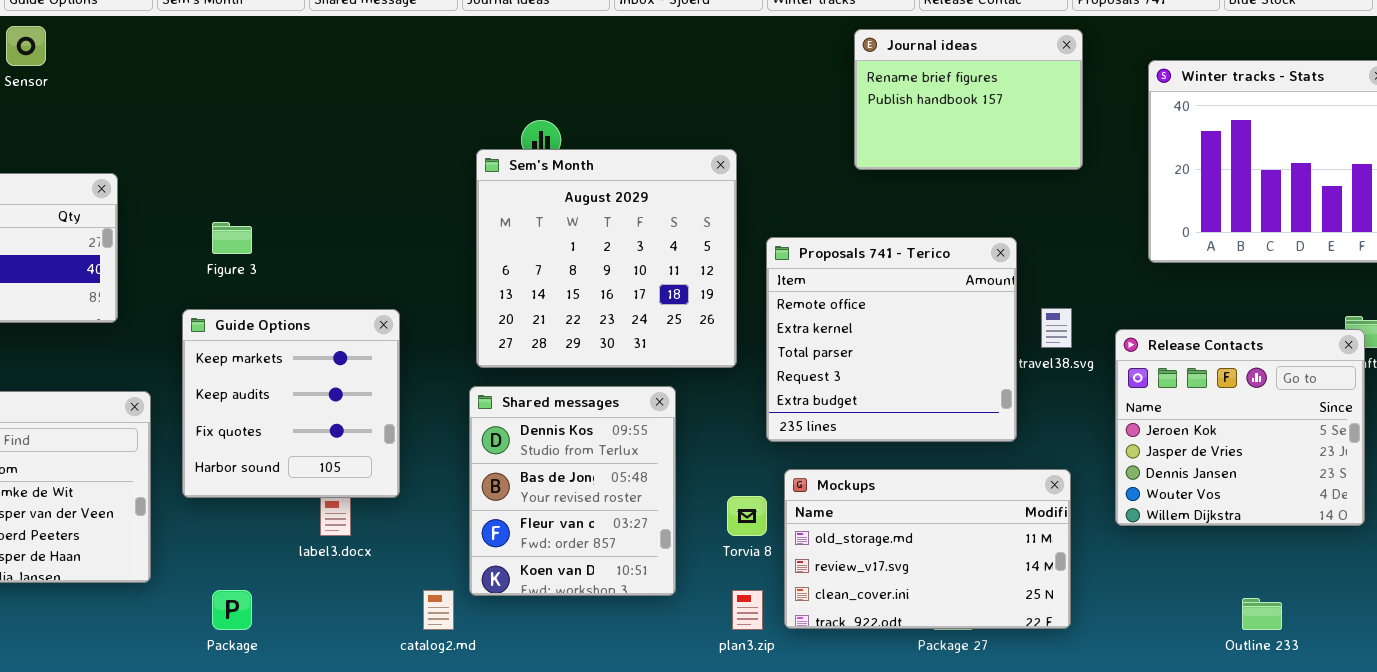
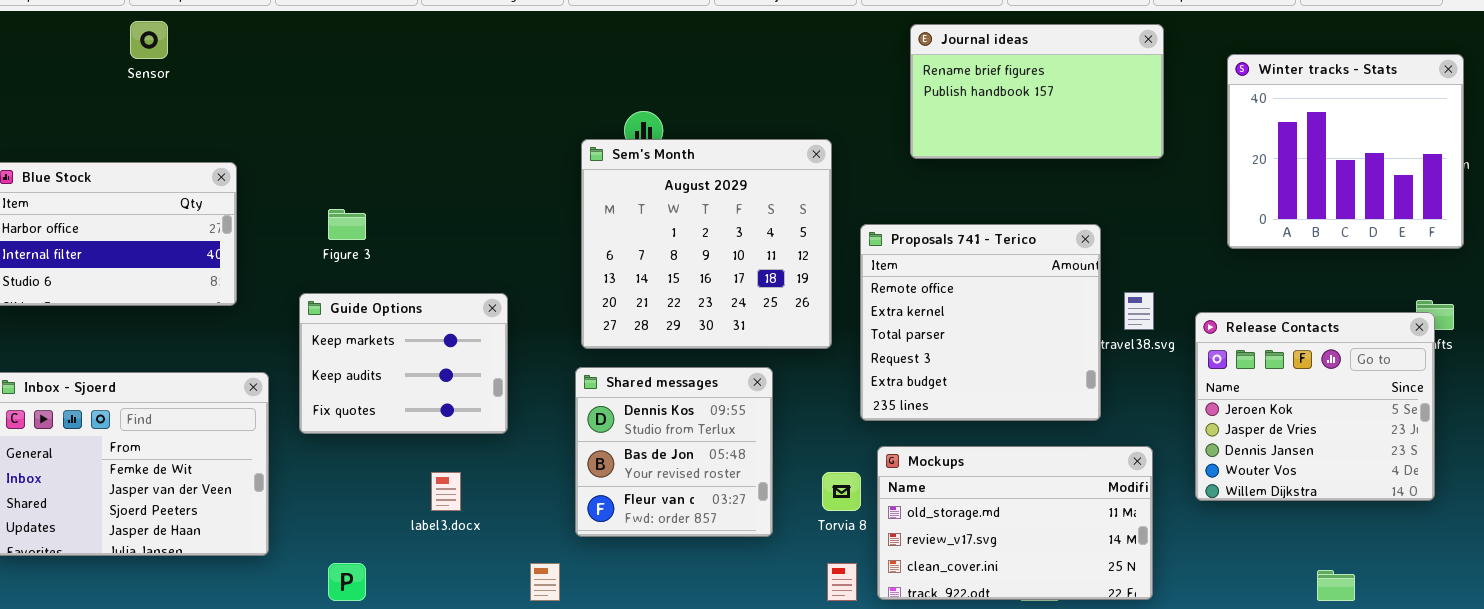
Journal ideas: [854,29,1083,170] -> [910,24,1164,159], resized
Guide Options: [182,309,400,498] -> [299,293,508,434], resized
Shared messages: [469,386,676,596] -> [575,367,773,537], resized

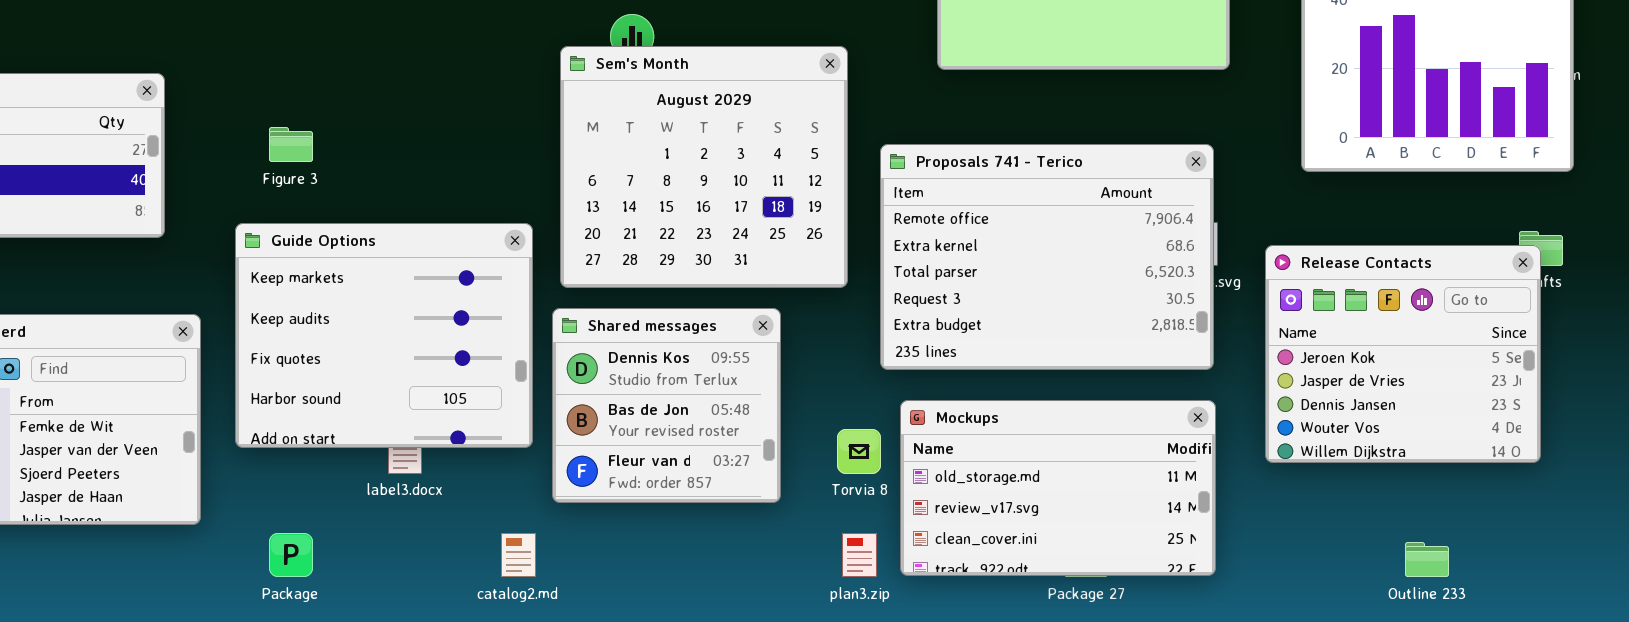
Proposals 741 - Terico: [860,224,1101,421] -> [880,144,1214,370], resized
Guide Options: [299,293,508,434] -> [235,223,533,448], resized

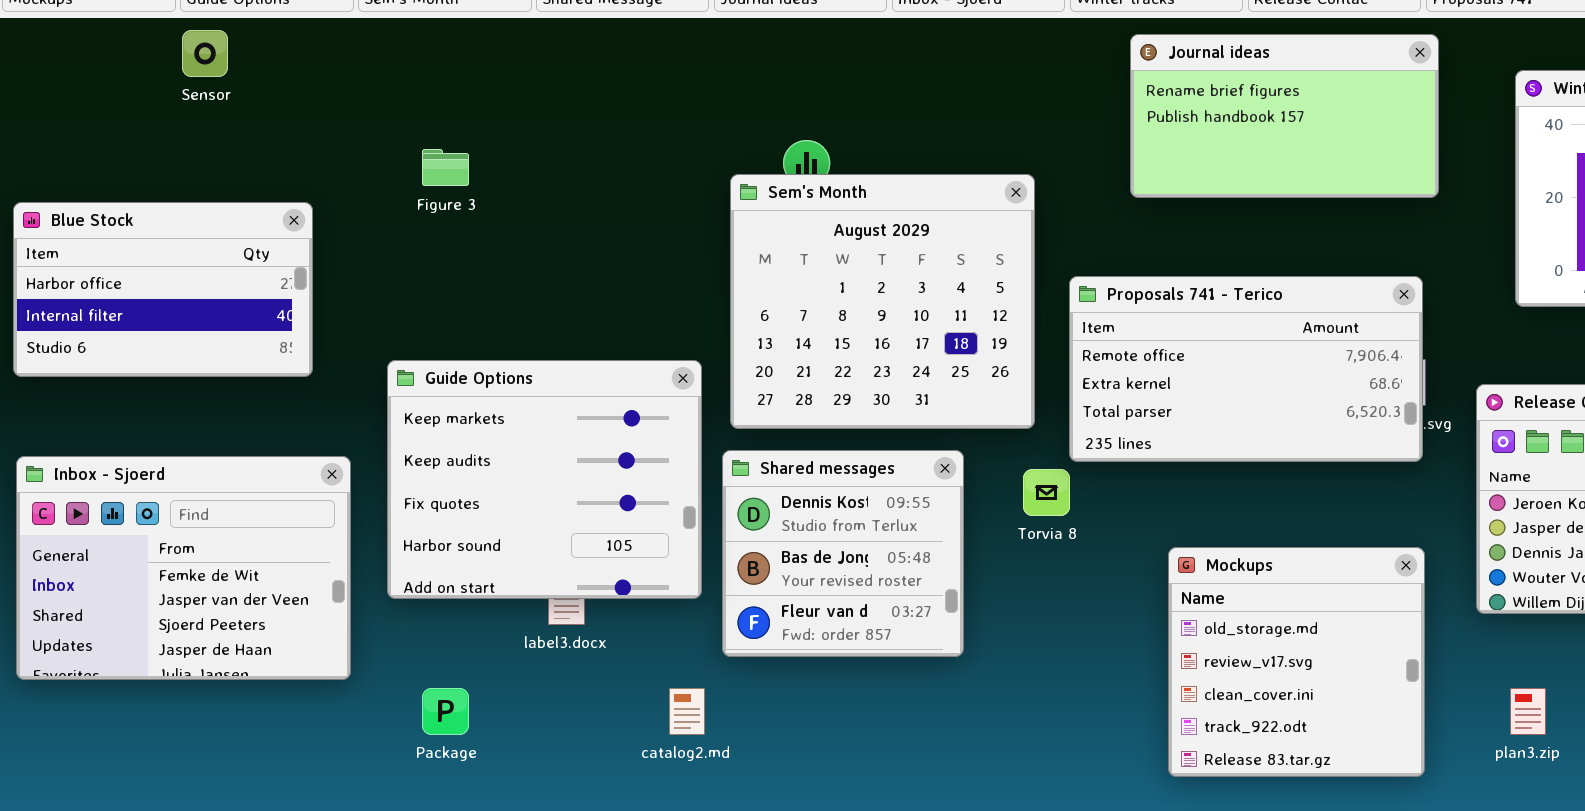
Figure 3: [269,127,313,162] -> [422,149,469,186], moved
Proposals 741 - Terico: [880,144,1214,370] -> [1069,276,1423,462], resized
Mockups: [900,400,1216,576] -> [1168,547,1425,777], resized
Torvia 8: [837,429,881,474] -> [1023,469,1070,516], moved
plan3.zip: [842,533,877,577] -> [1510,688,1546,735], moved

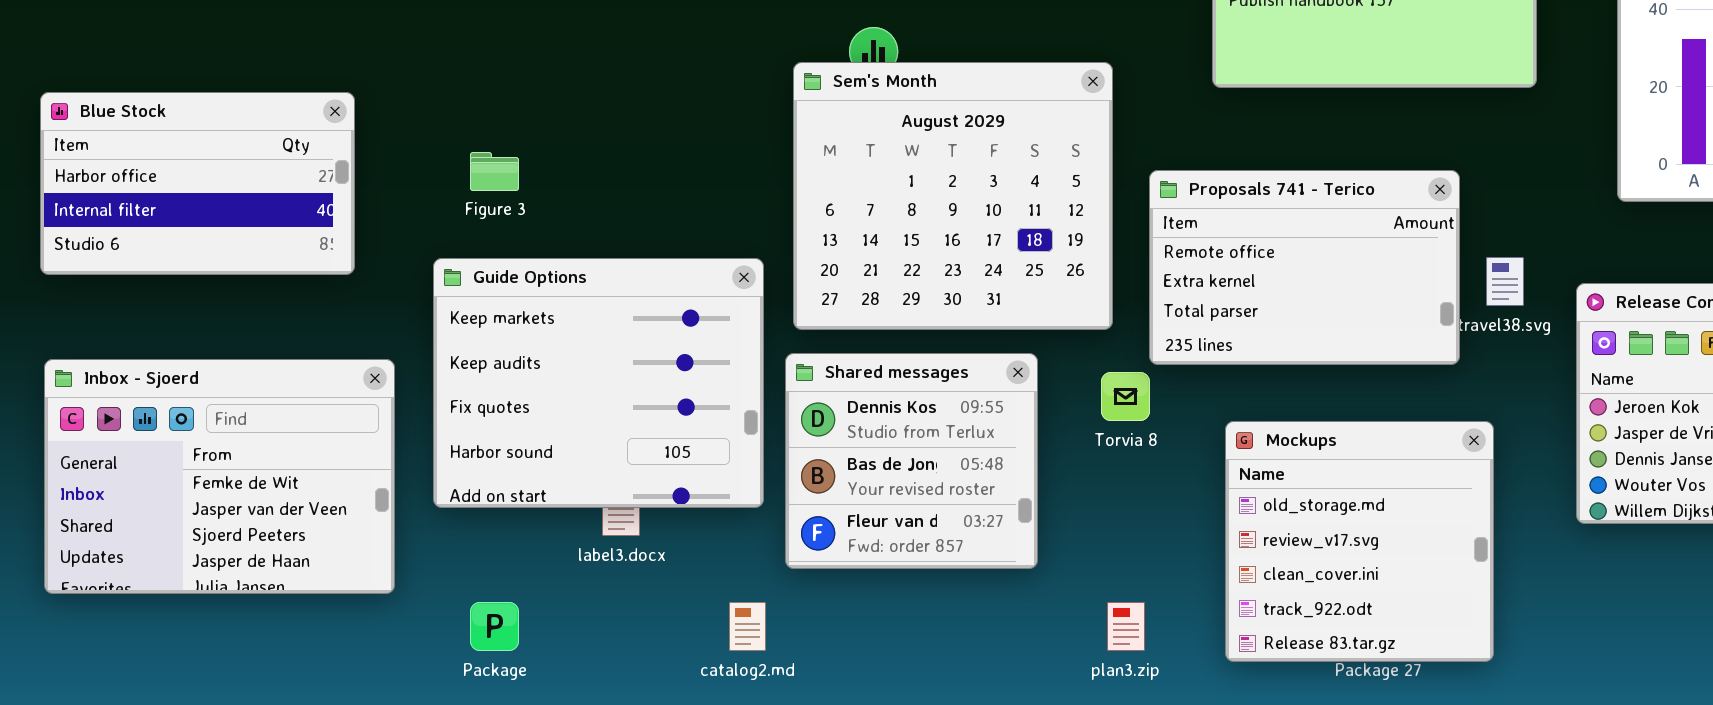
Figure 3: [422,149,469,186] -> [470,152,519,191], moved
Proposals 741 - Terico: [1069,276,1423,462] -> [1149,170,1460,365], resized
Mockups: [1168,547,1425,777] -> [1225,421,1494,662], moved
plan3.zip: [1510,688,1546,735] -> [1107,602,1145,651], moved

